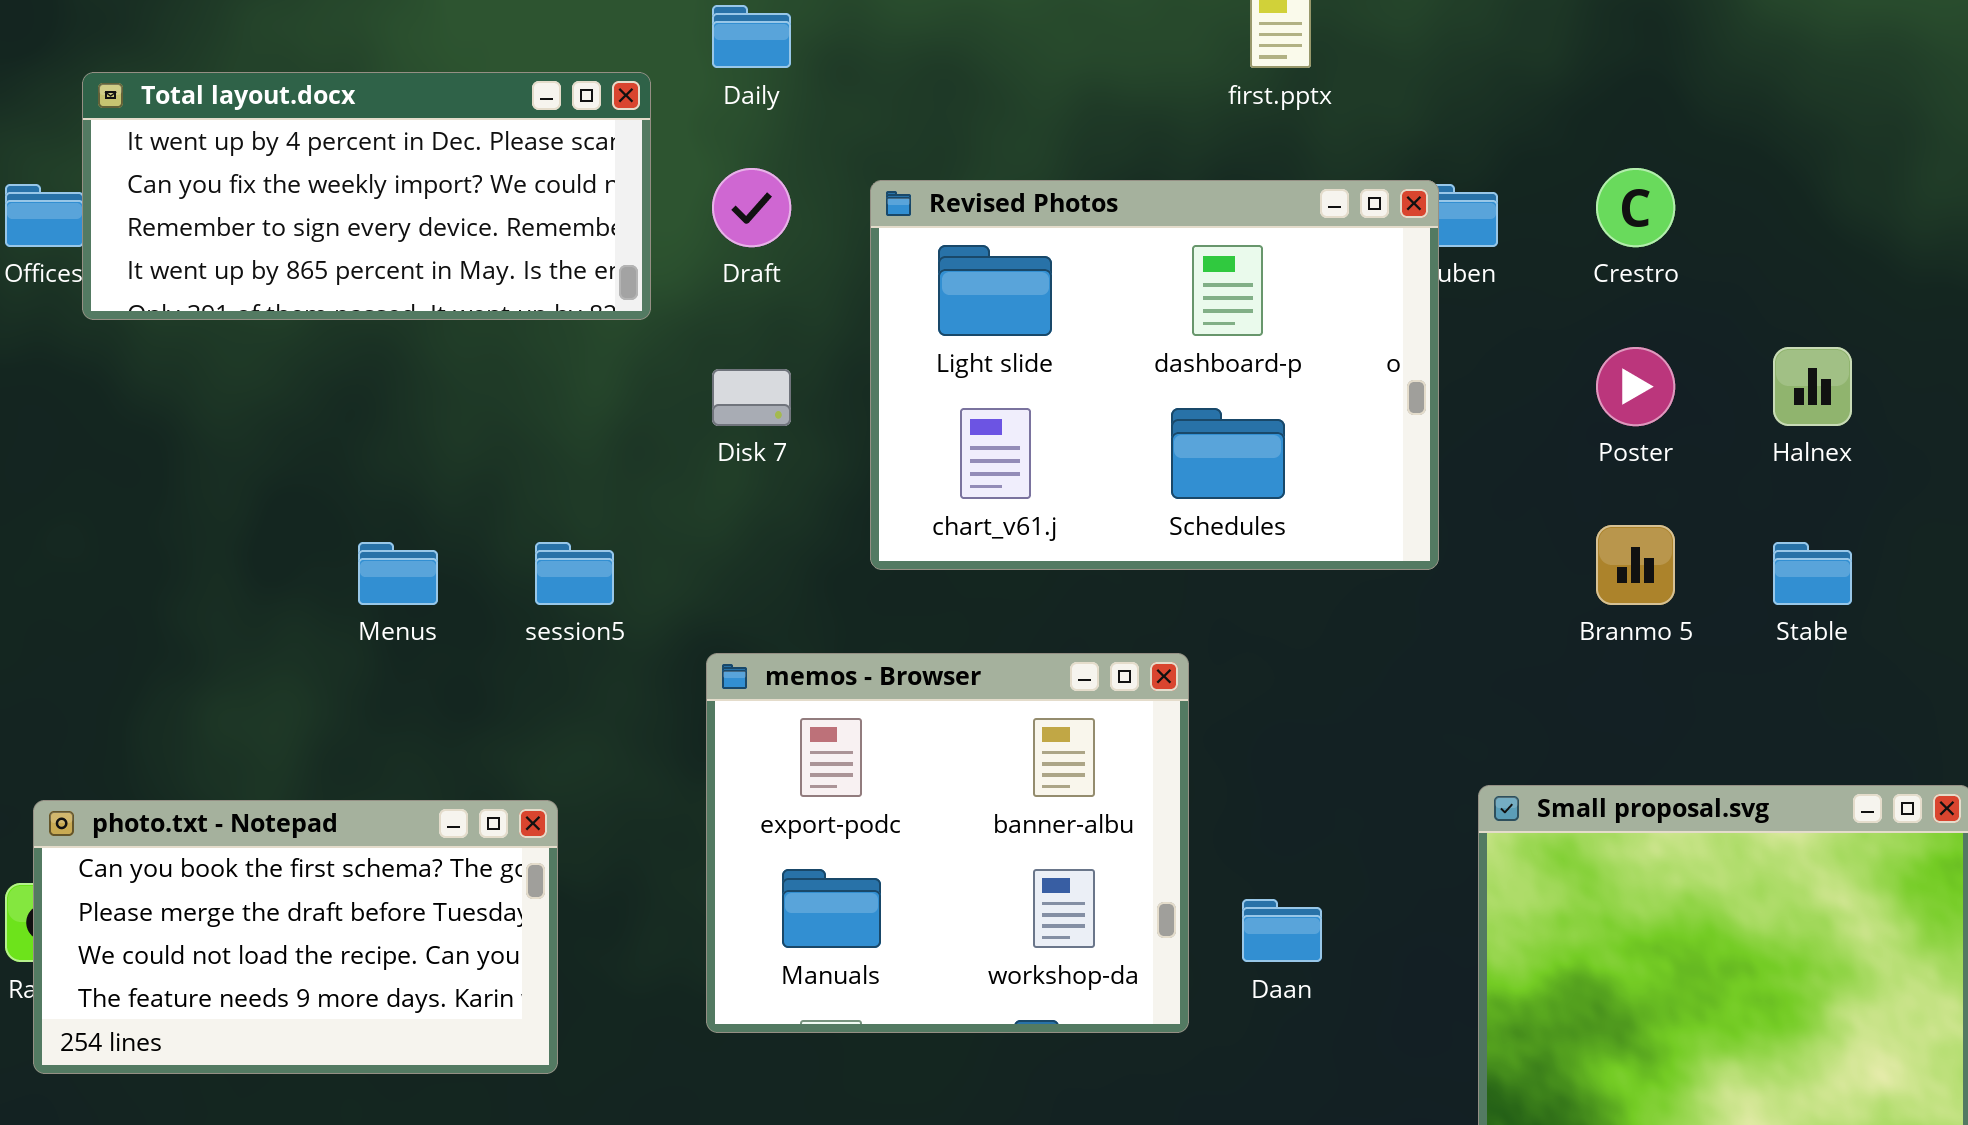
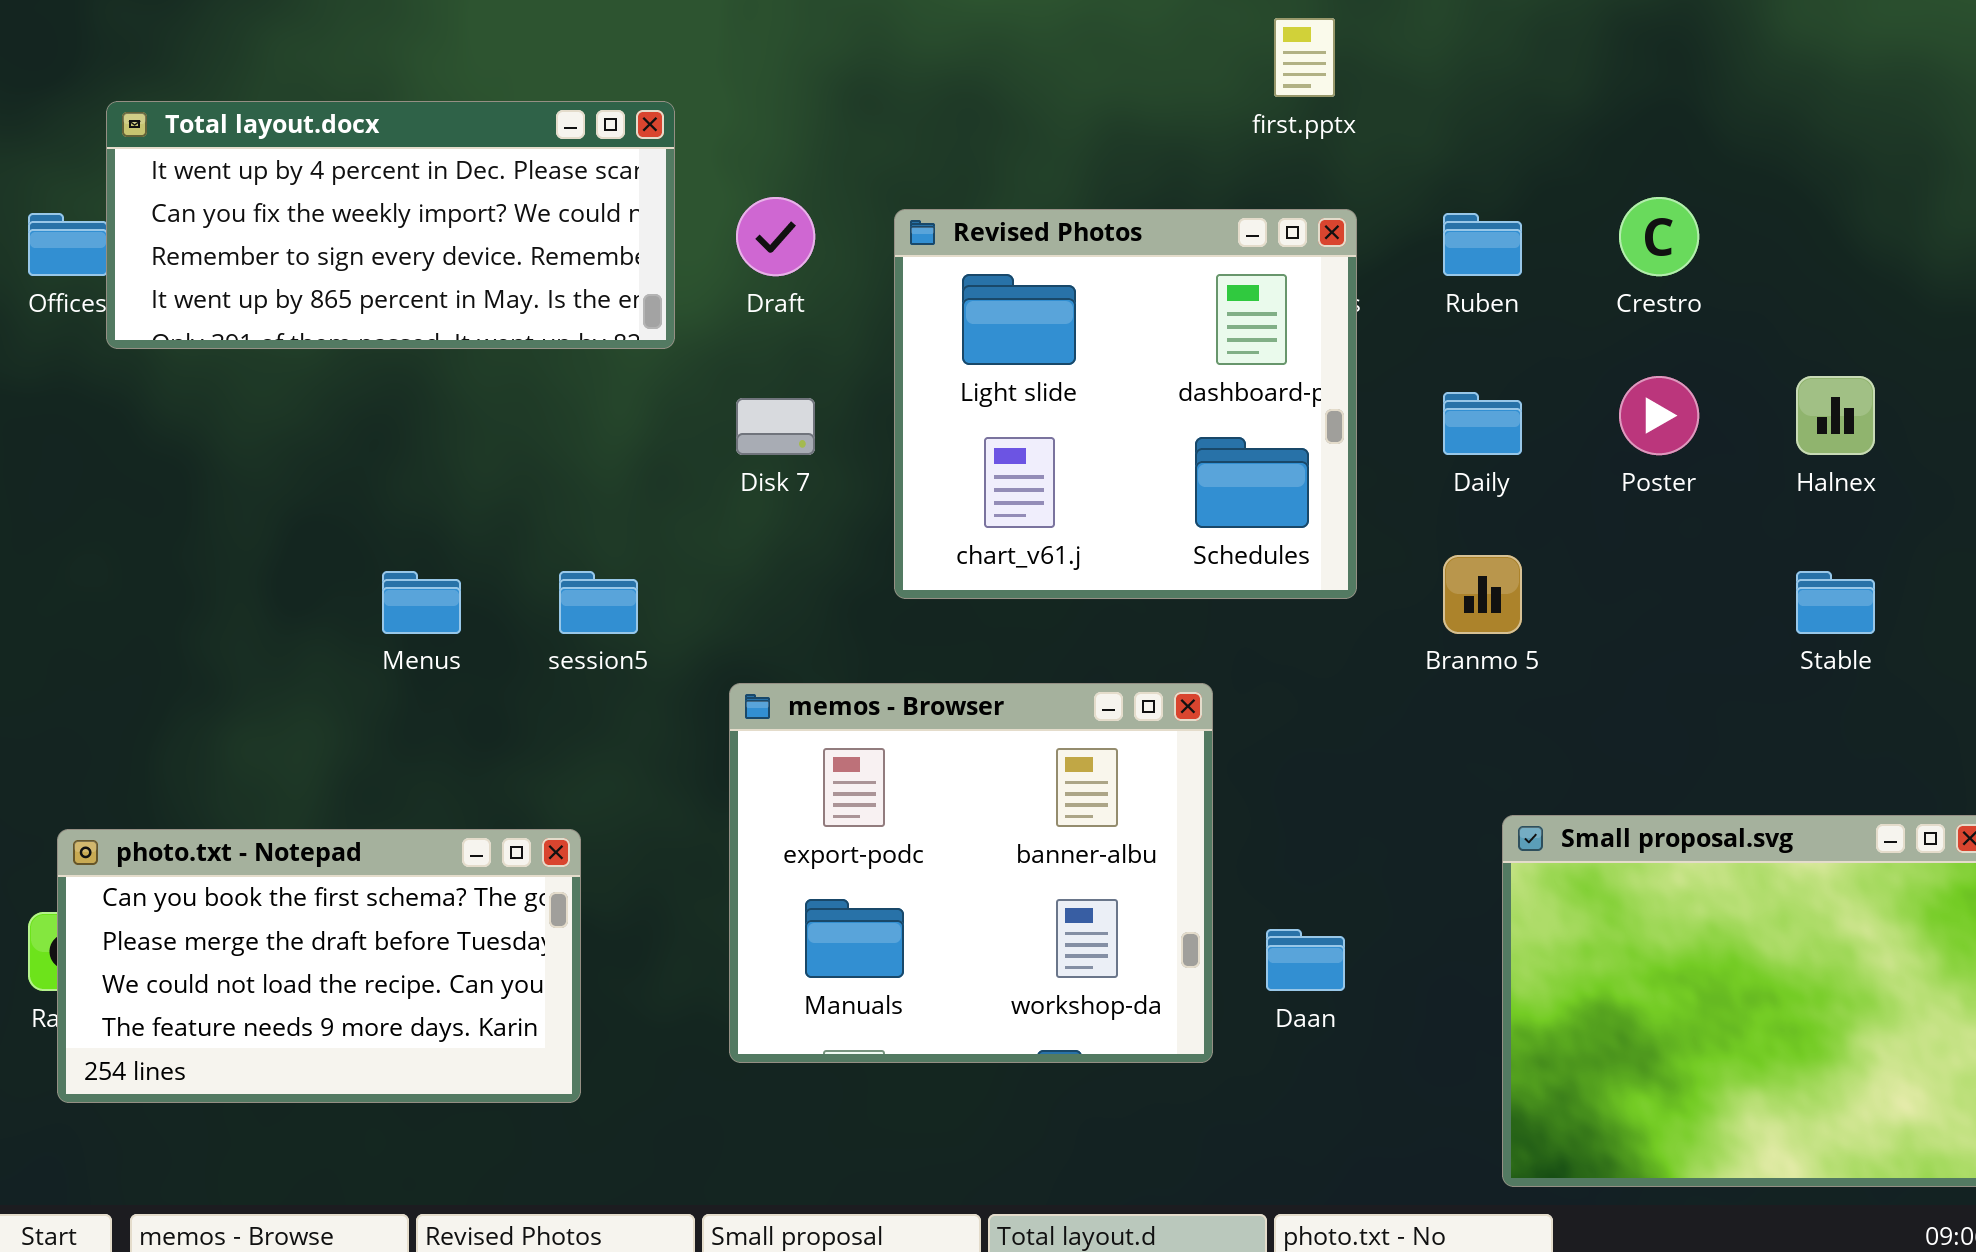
Daily: [712,5,791,68] -> [1443,392,1522,455], moved
Revised Photos: [870,180,1439,570] -> [894,209,1357,599], resized
Branmo 5: [1596,525,1675,605] -> [1443,555,1522,634], moved

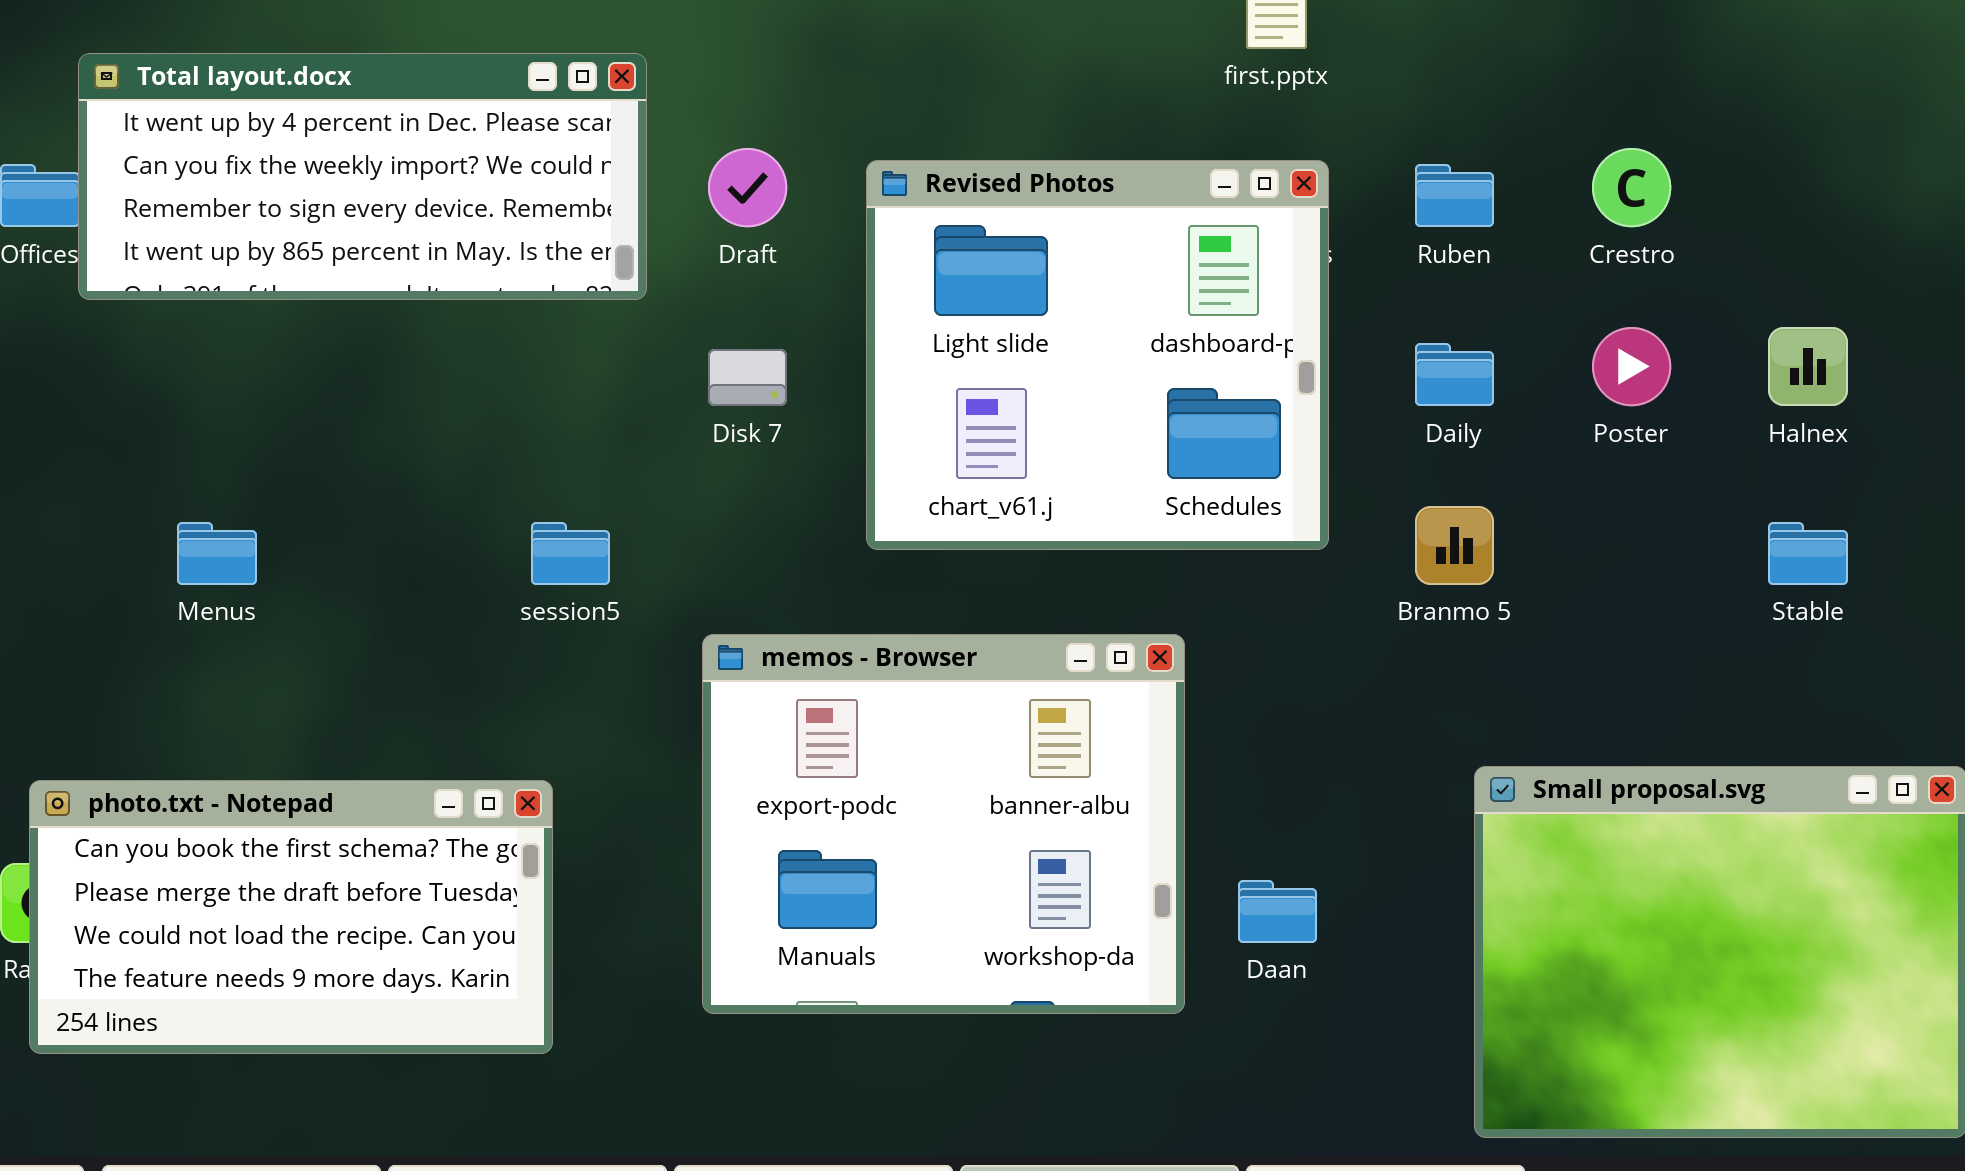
Menus: [382,571,461,634] -> [177,522,257,585], moved

